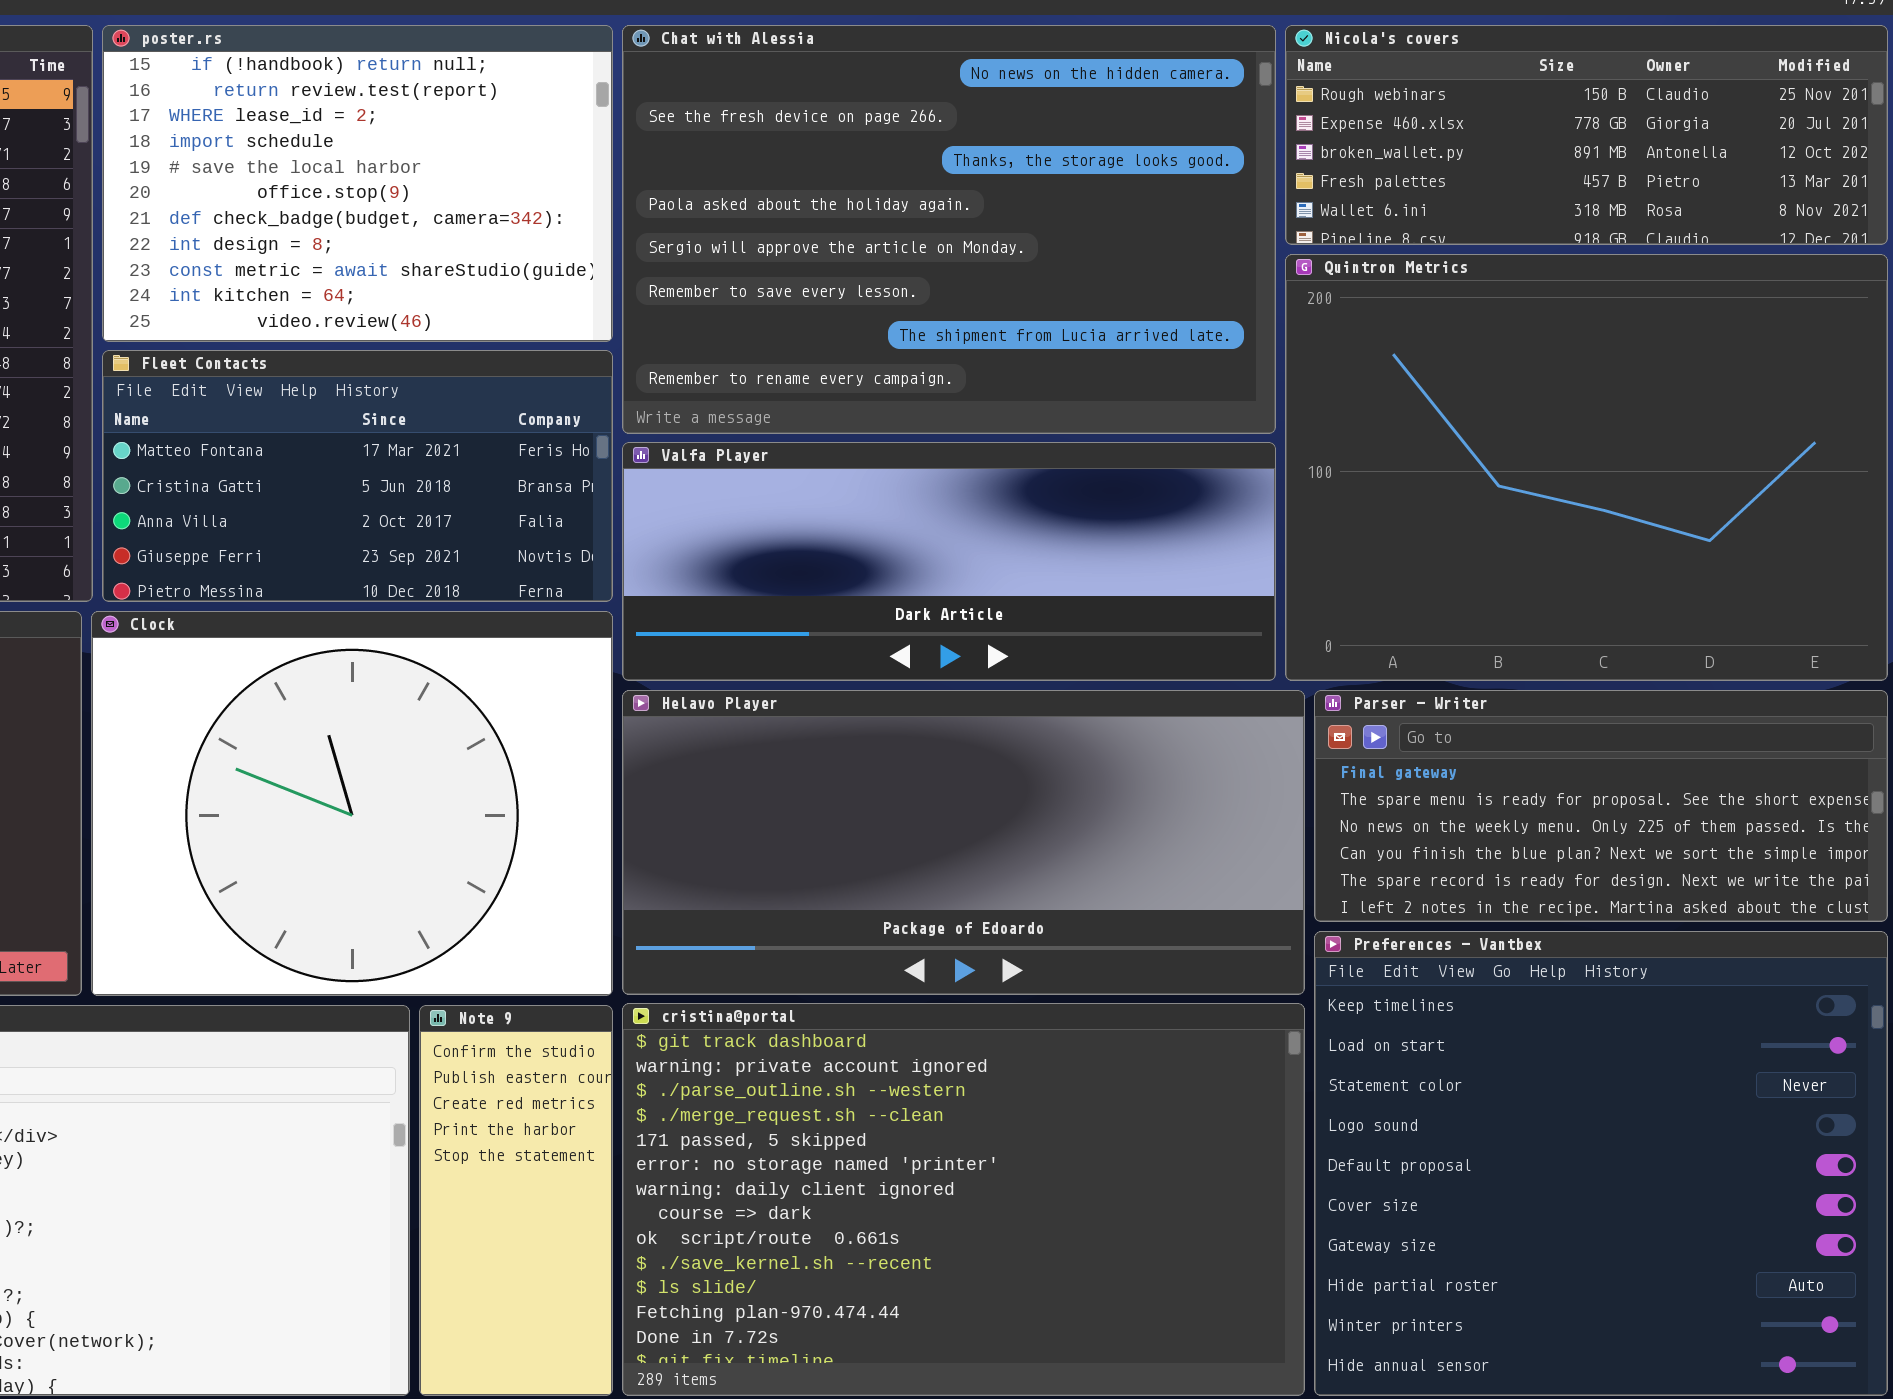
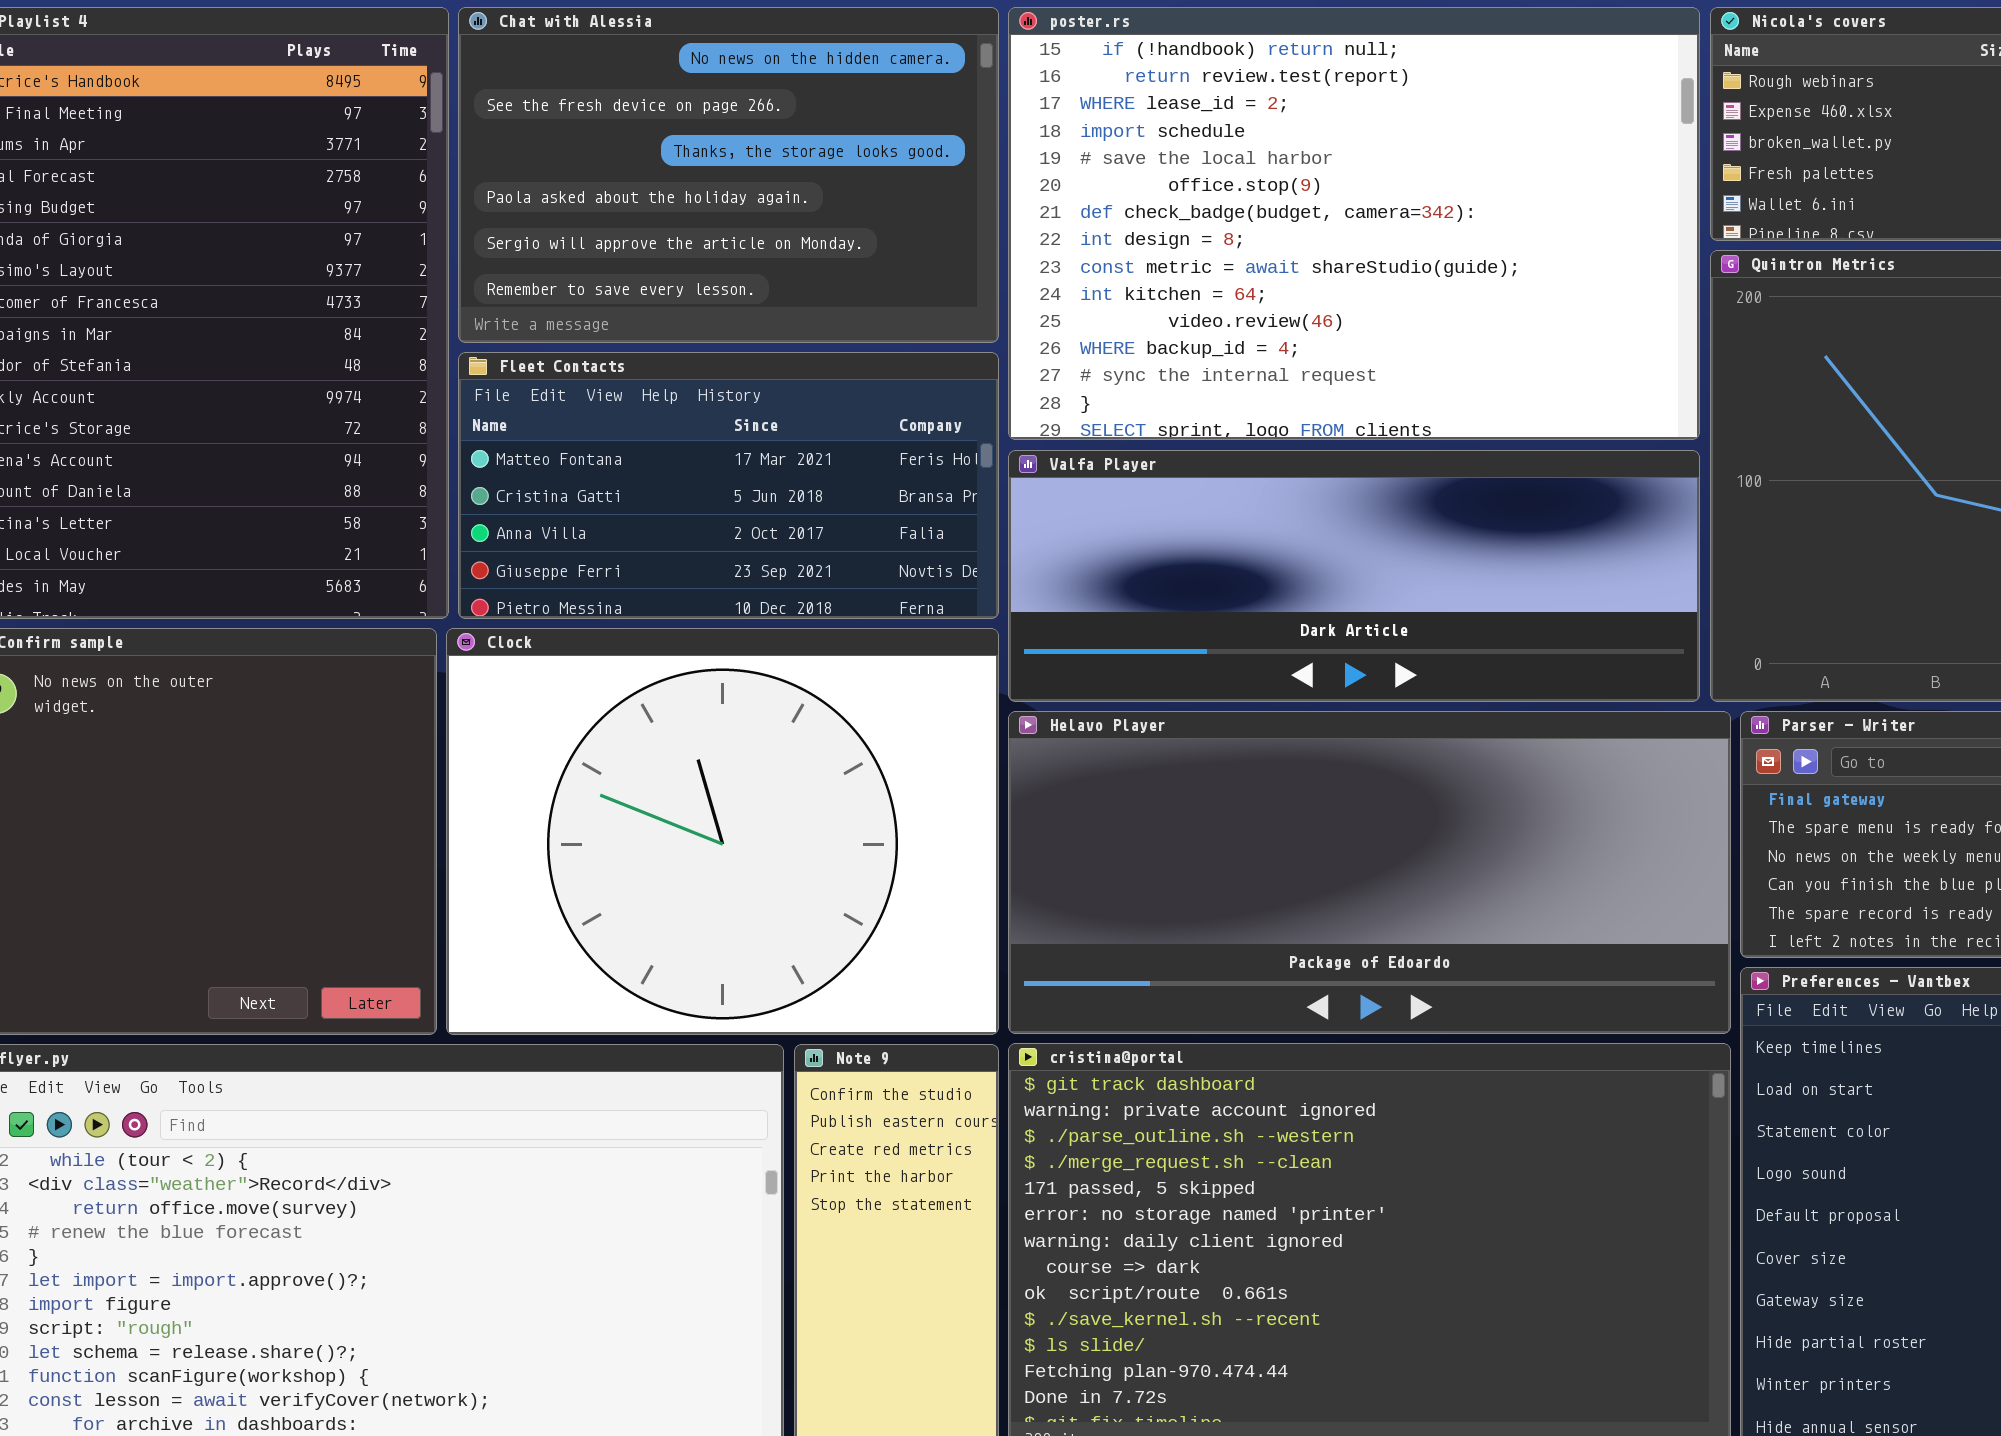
poster.rs: [102,25,613,342] -> [1008,7,1700,440], moved, resized
Chat with Alessia: [622,25,1276,434] -> [458,7,999,343], moved, resized

